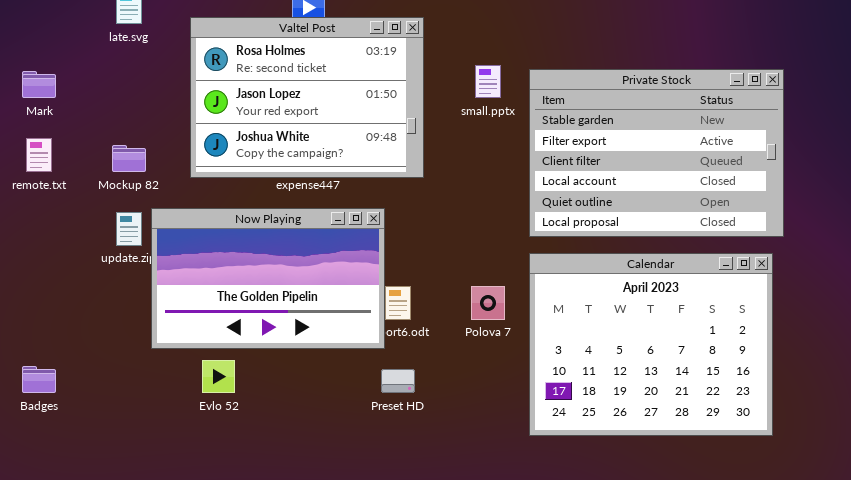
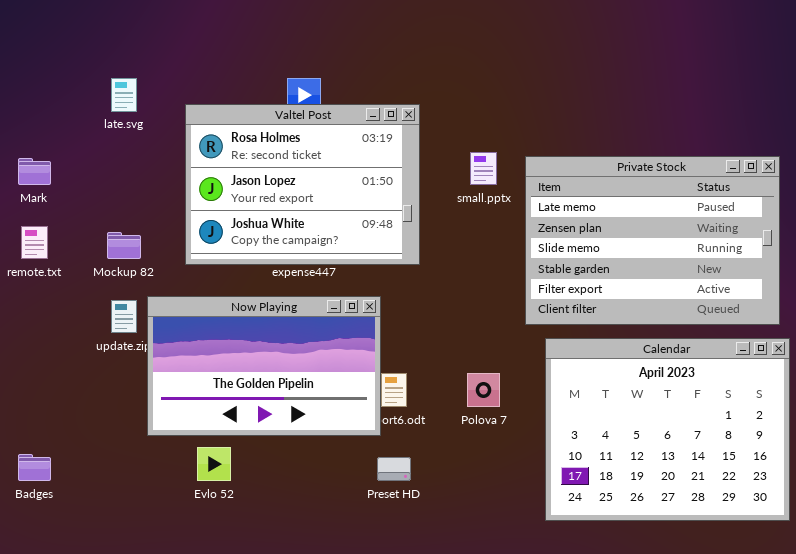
Private Stock: [529,69,784,237] -> [525,156,780,325], scrolled up 3 rows
Calendar: [529,253,773,436] -> [545,338,790,521], moved

